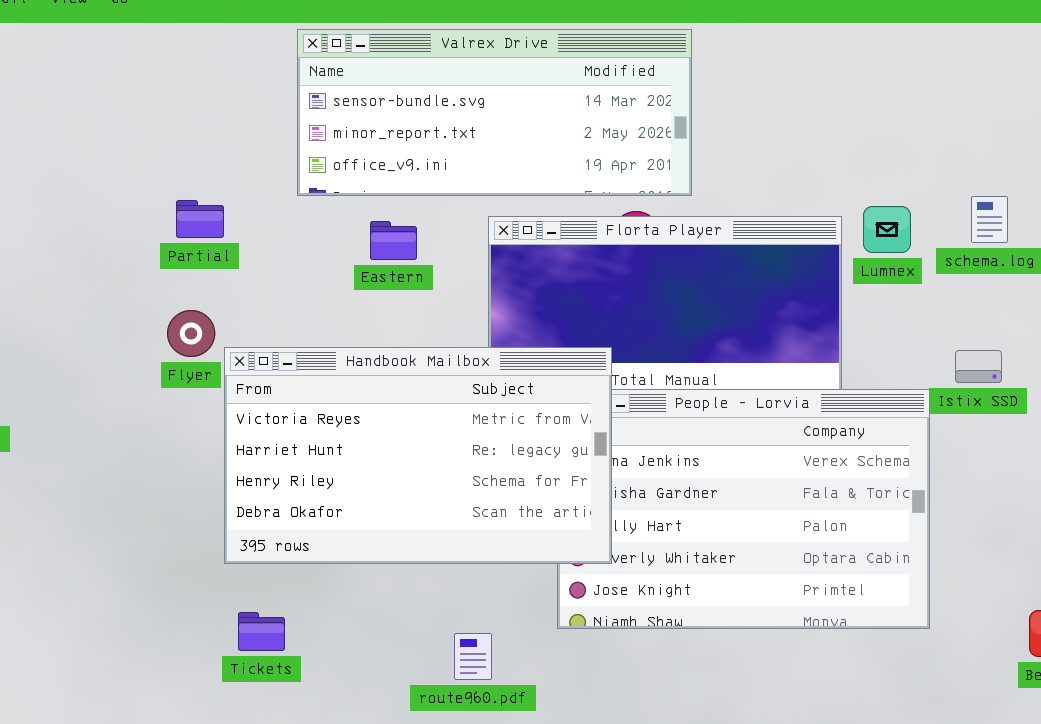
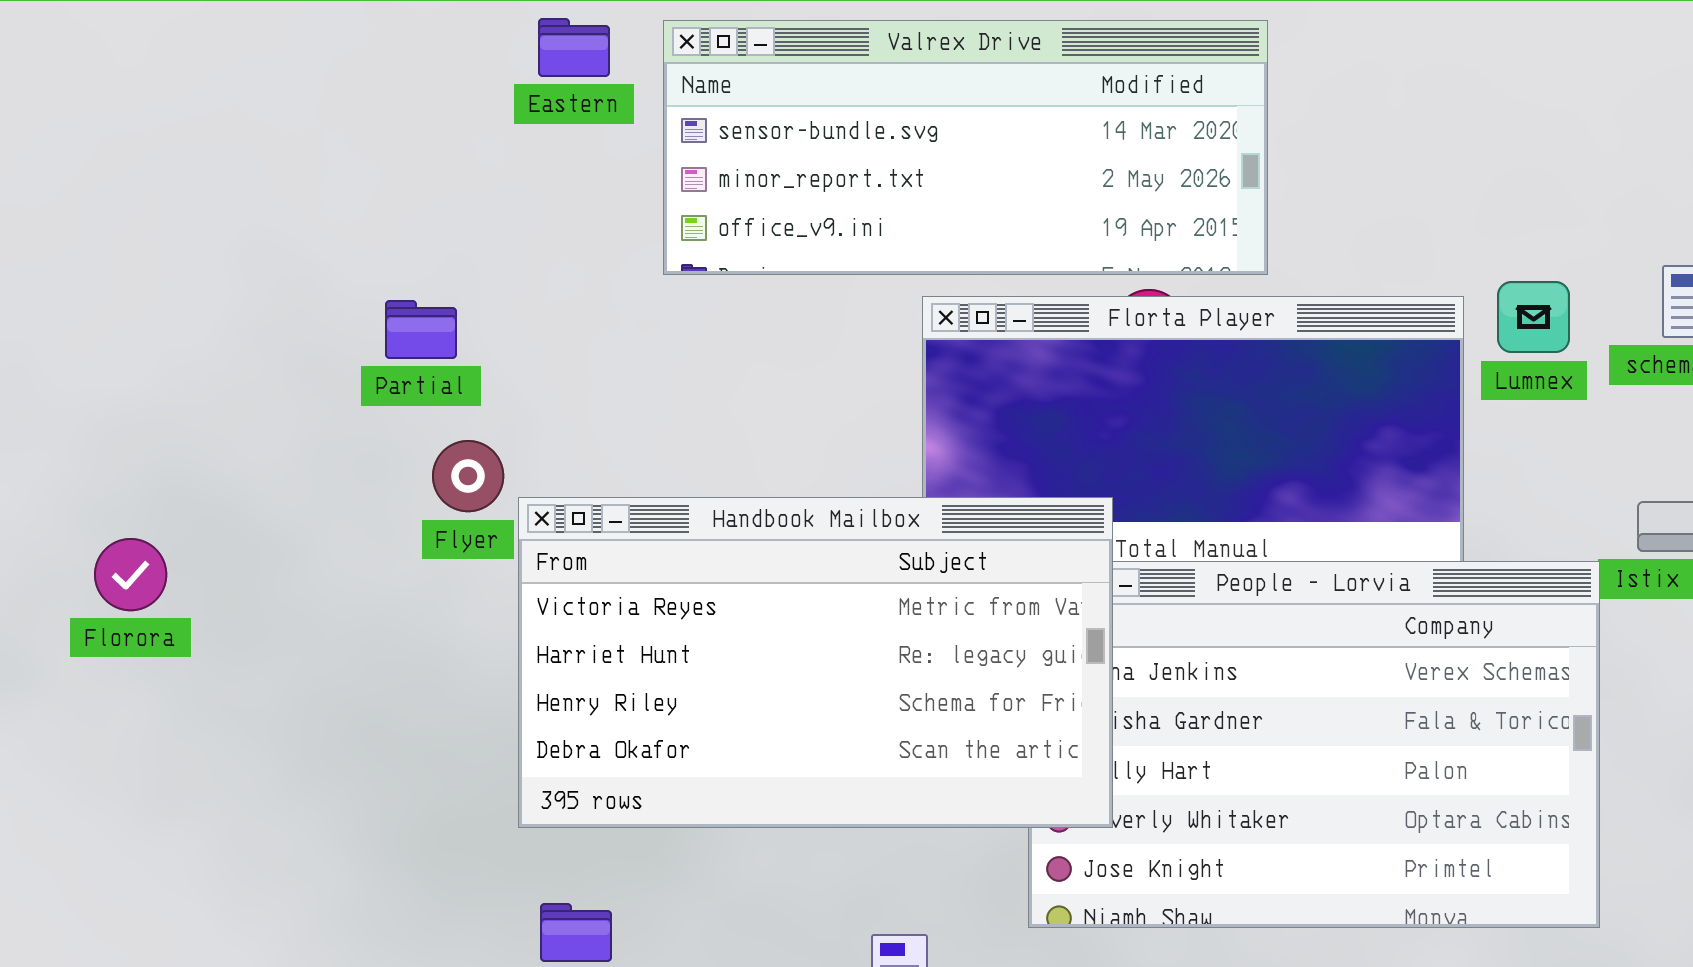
Valrex Drive: [297,29,692,196] -> [663,20,1268,275], moved
Partial: [176,200,224,238] -> [385,300,457,359], moved
Eastern: [370,221,417,260] -> [538,18,610,77], moved

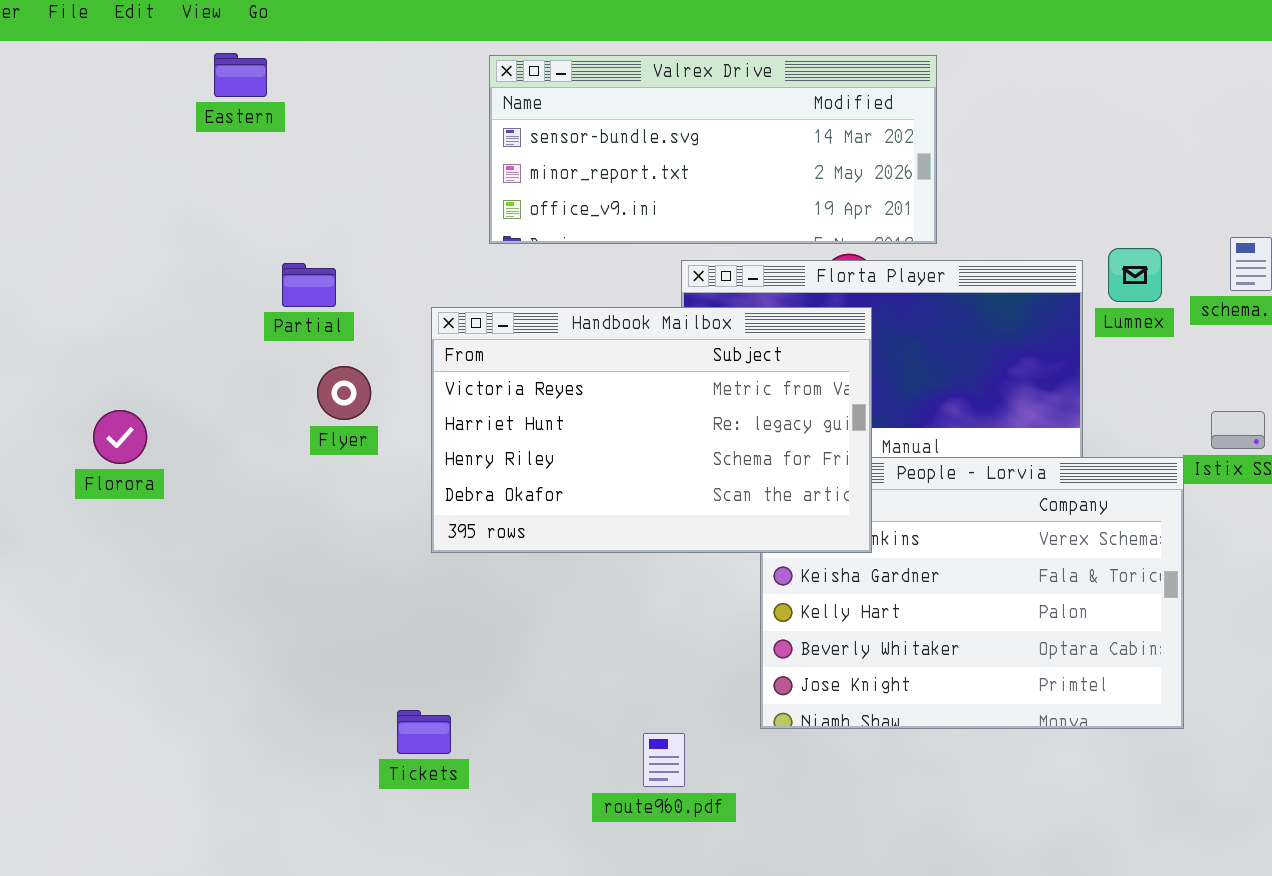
Eastern: [538,18,610,77] -> [214,53,267,97], moved
Handbook Mailbox: [518,497,1113,828] -> [431,307,872,553], moved
Florora: [94,538,167,611] -> [93,410,147,464], moved

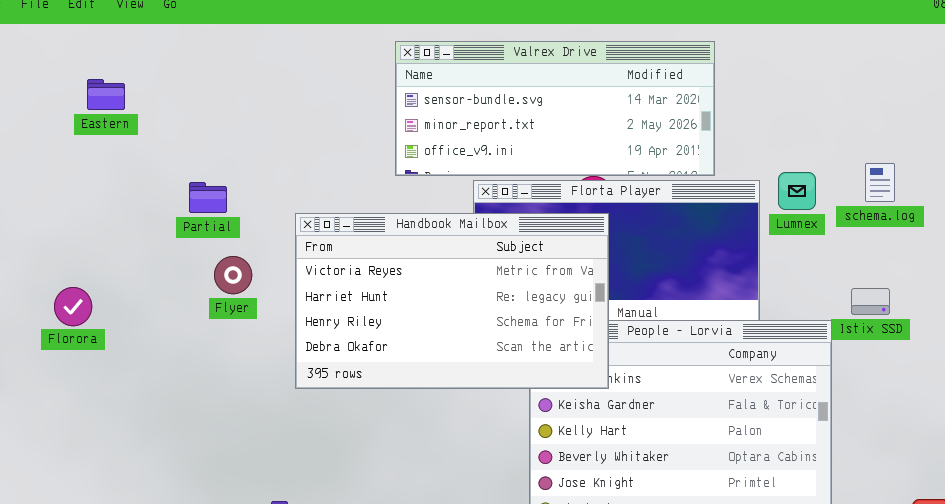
Eastern: [214,53,267,97] -> [87,79,125,110], moved
Valrex Drive: [489,55,937,244] -> [395,41,715,176], moved

